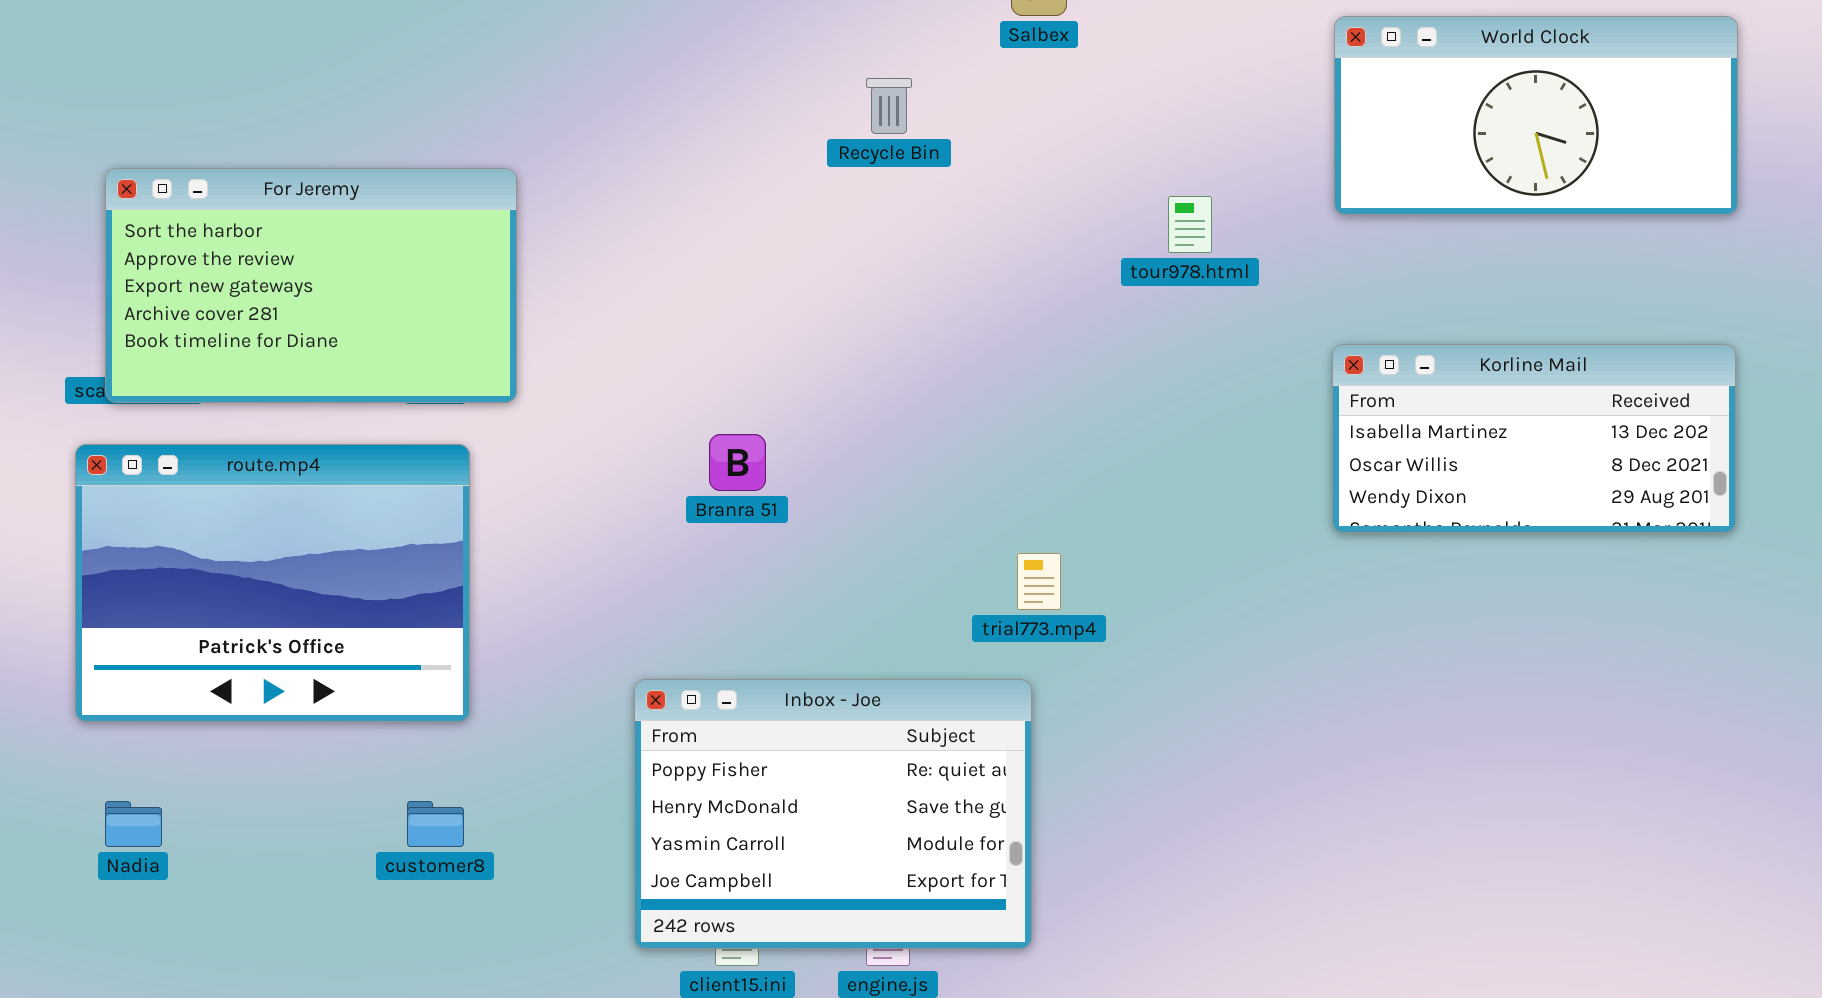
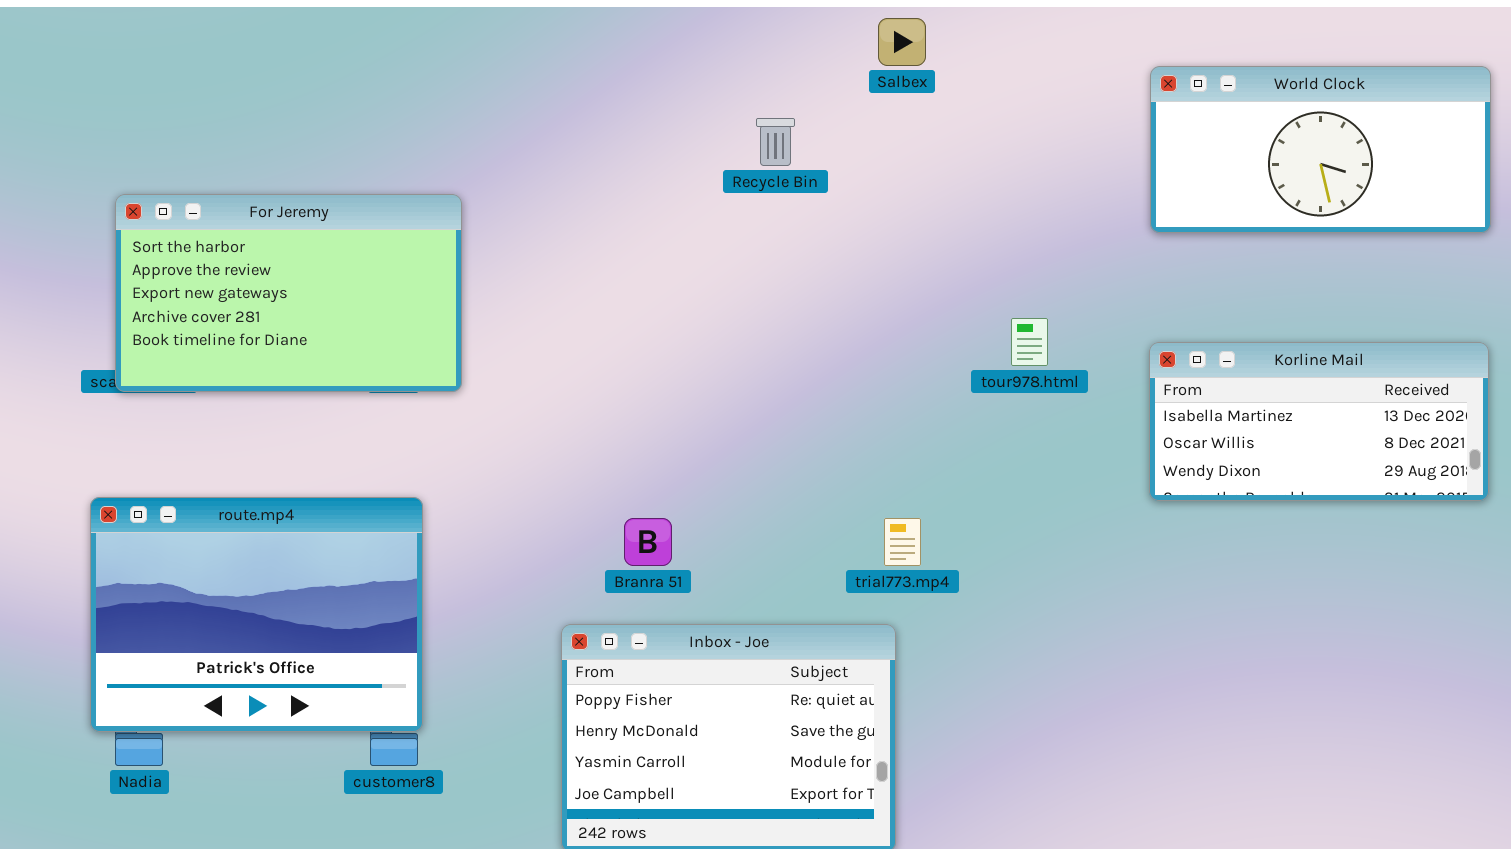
tour978.html: [1168,196,1212,253] -> [1011,318,1048,366], moved
Branra 51: [709,434,766,491] -> [624,518,672,566], moved
route.mp4: [75,444,470,722] -> [90,497,423,732], moved

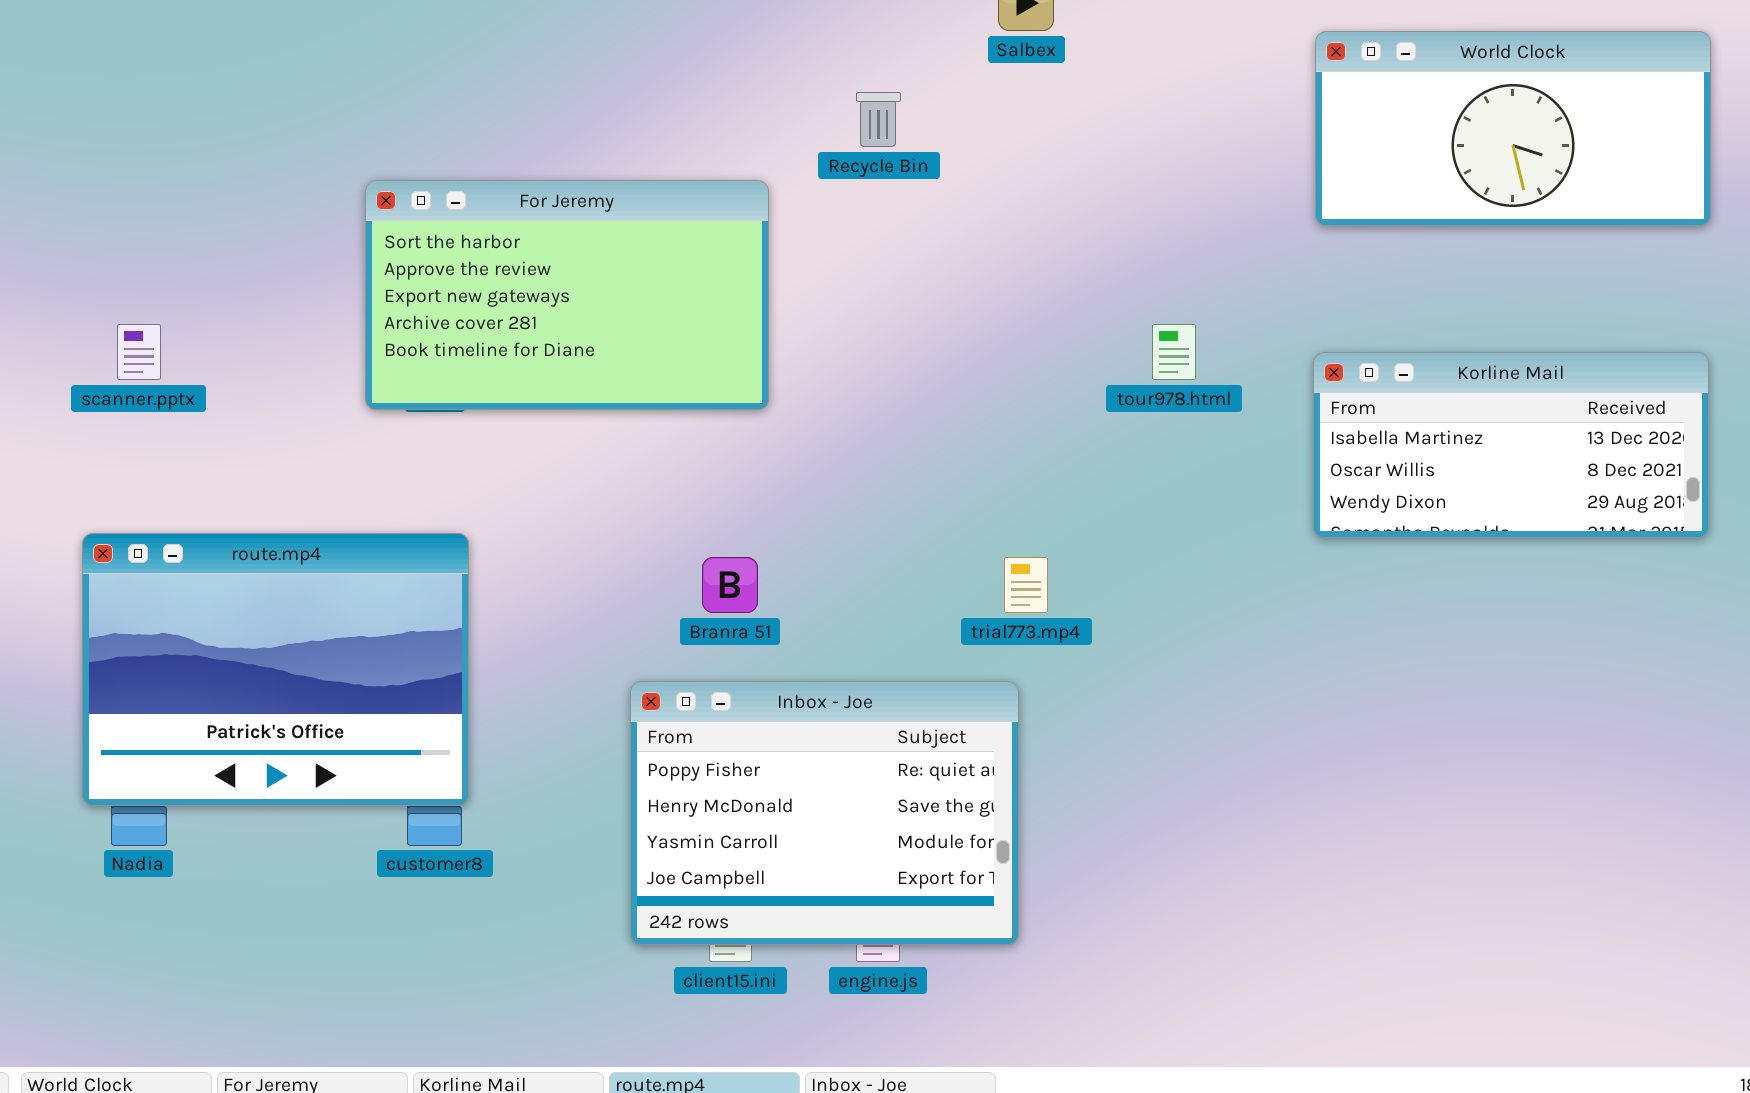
For Jeremy: [115,194,462,392] -> [365,180,769,410], moved

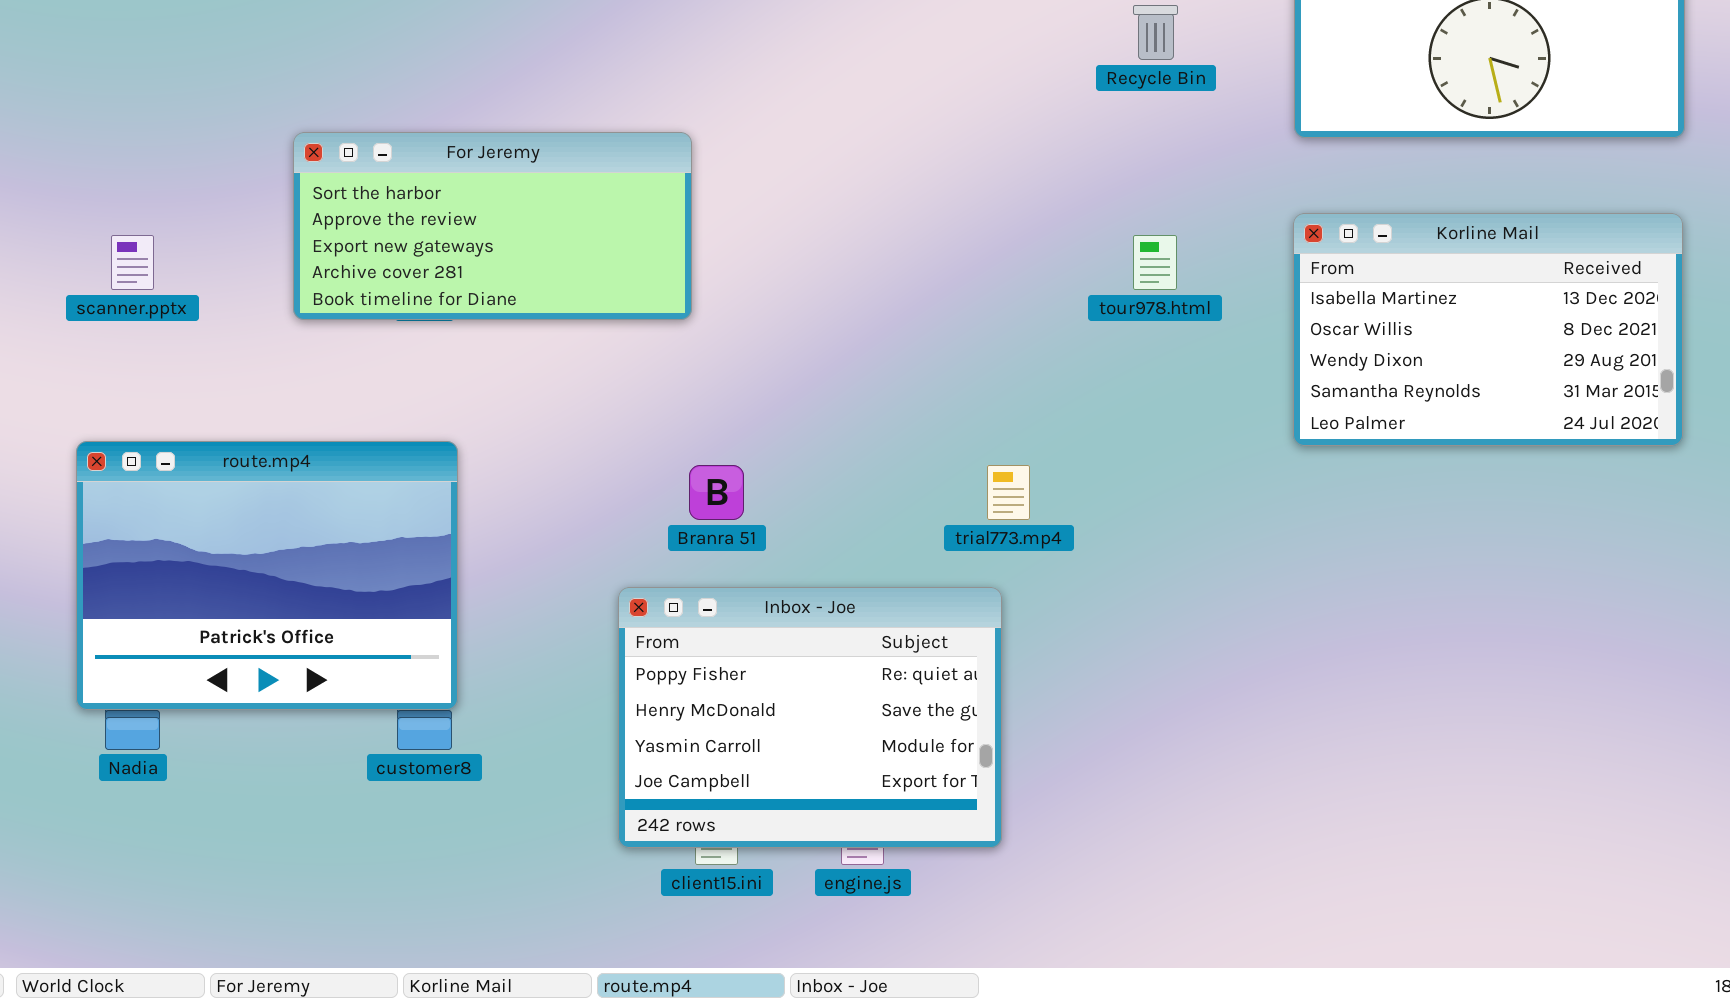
Recycle Bin: [856,92,901,147] -> [1133,5,1178,60], moved
For Jeremy: [365,180,769,410] -> [293,132,692,320], moved, resized
Korline Mail: [1313,352,1709,538] -> [1293,213,1683,446], resized

